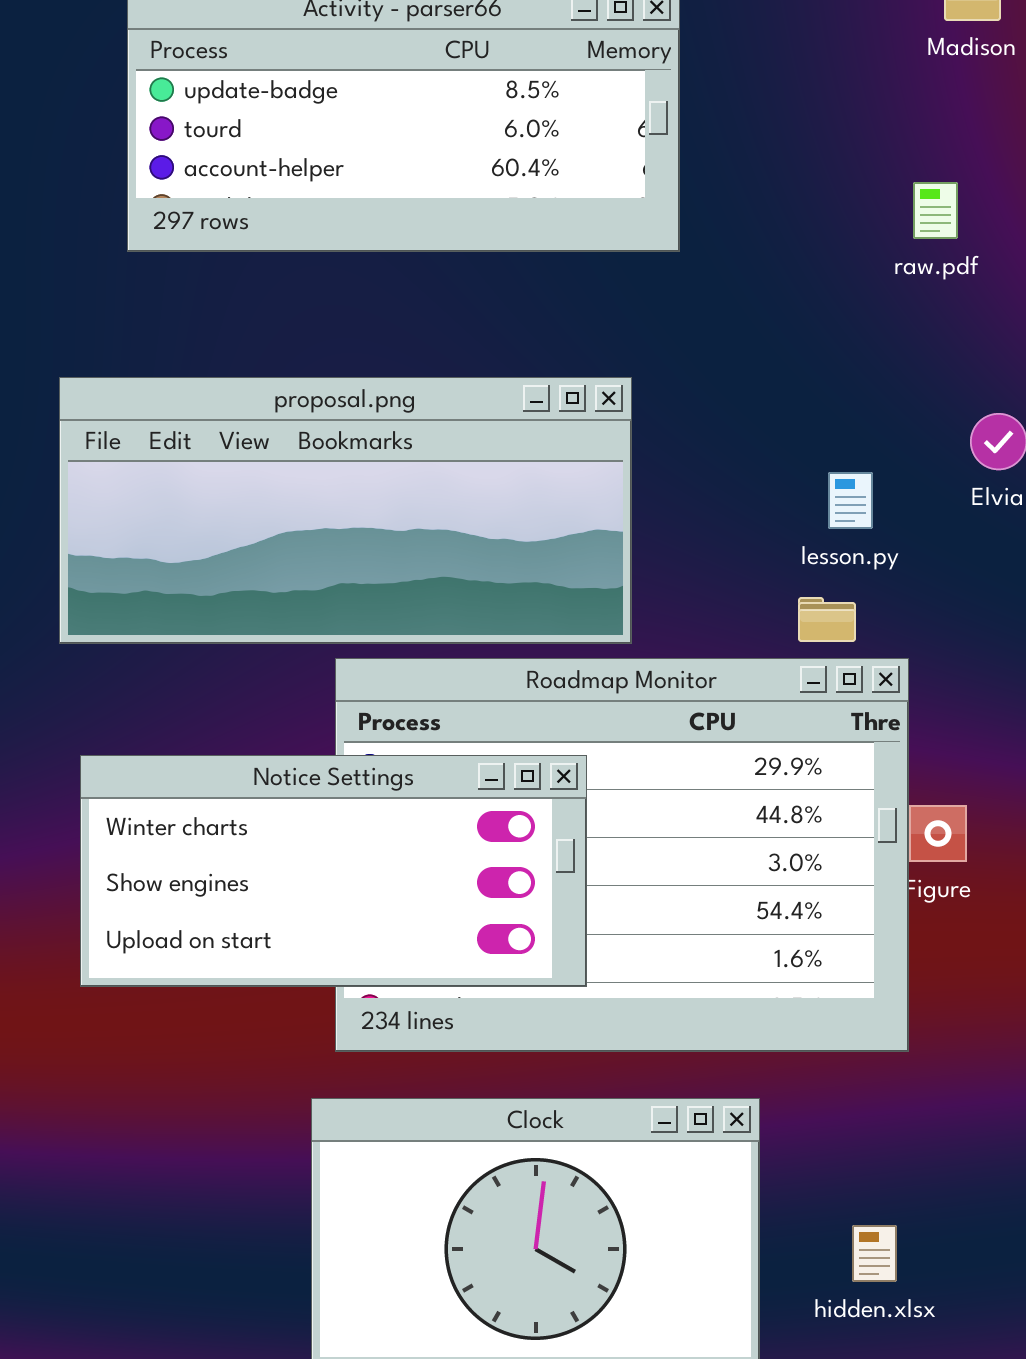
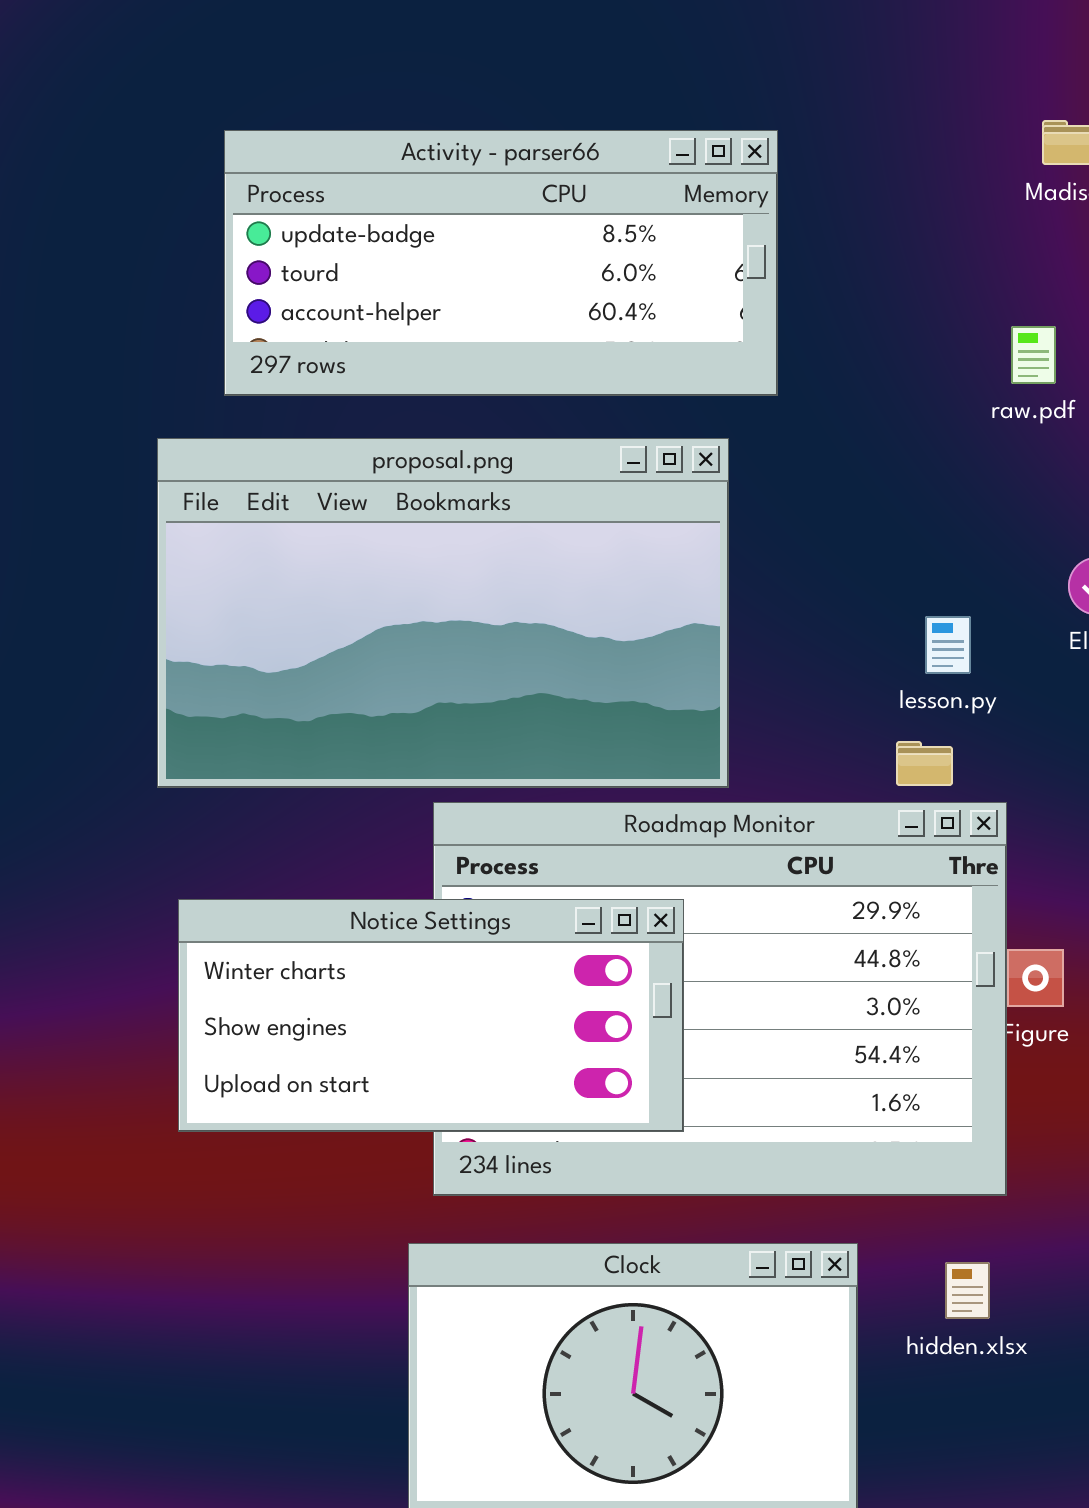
proposal.png: [59,377,632,644] -> [157,438,729,788], resized
hidden.xlsx: [852,1225,897,1282] -> [945,1262,990,1319], moved

